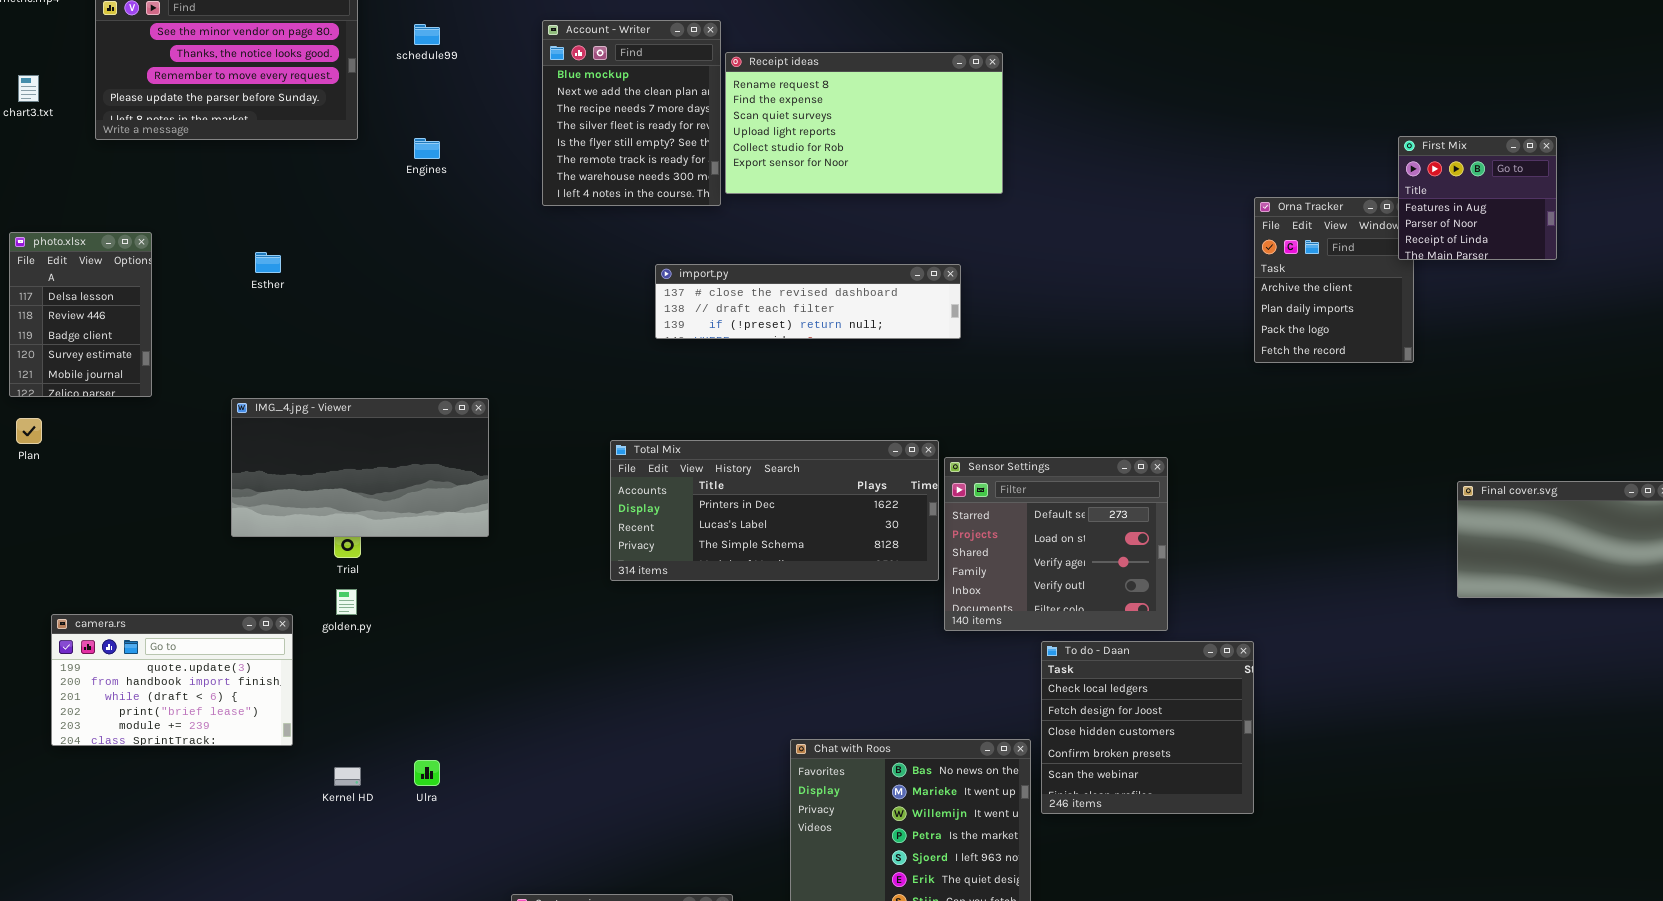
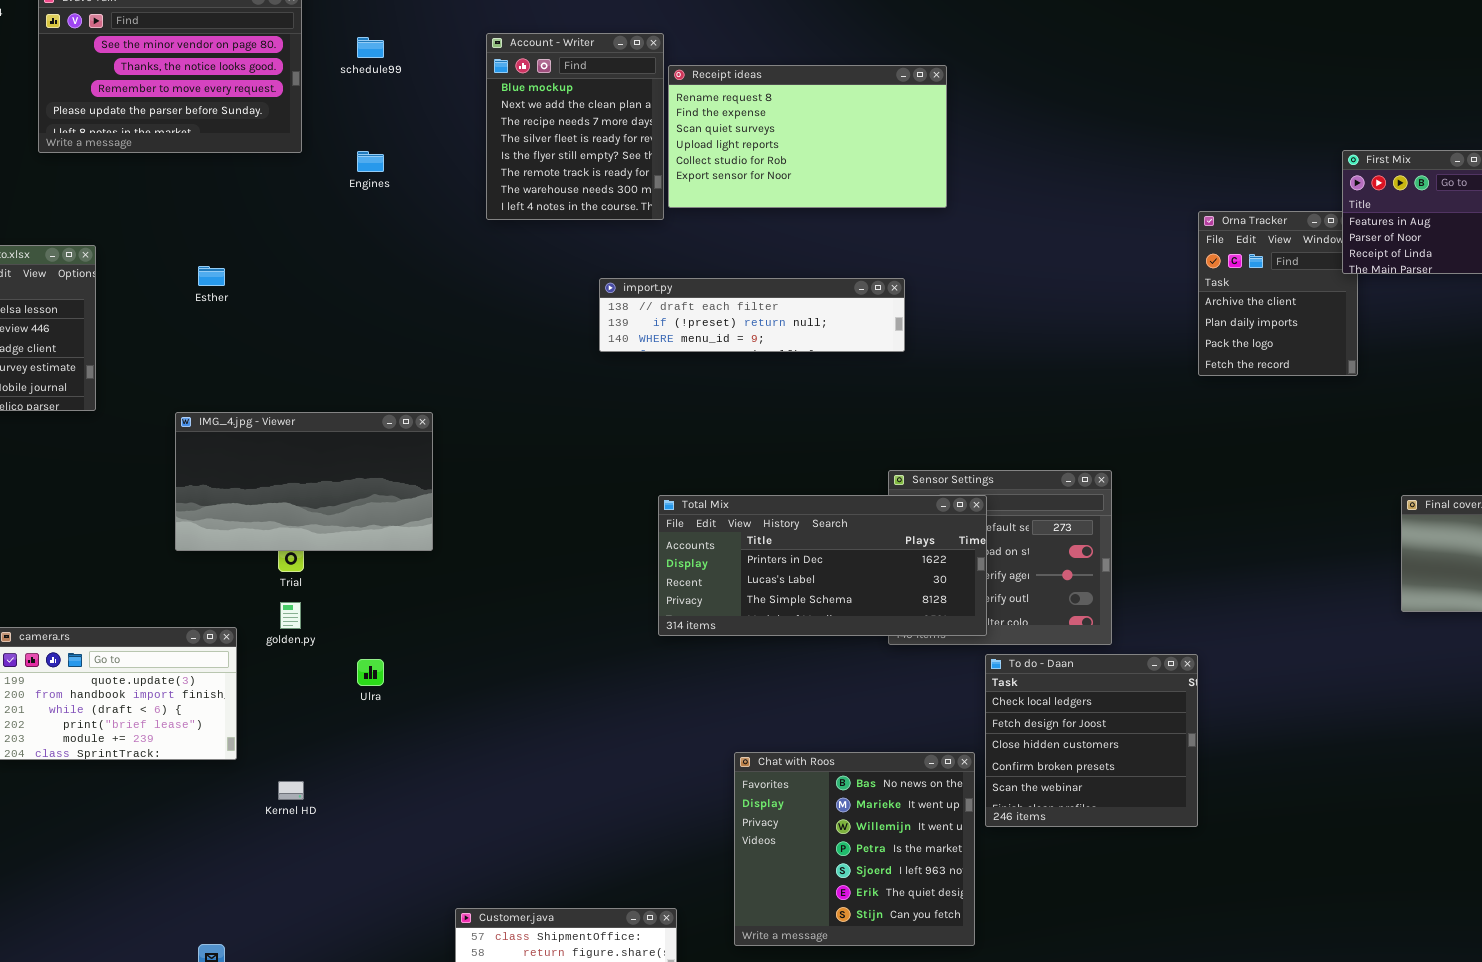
import.py: [655,264,961,339] -> [599,278,905,352], scrolled down 1 row
Total Mix: [610,440,939,581] -> [658,495,987,636], moved
Ulra: [414,760,440,786] -> [357,659,384,686], moved

